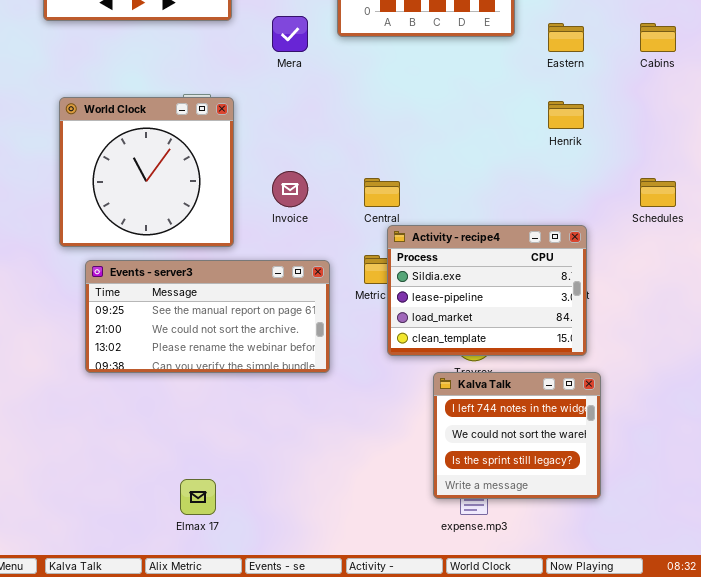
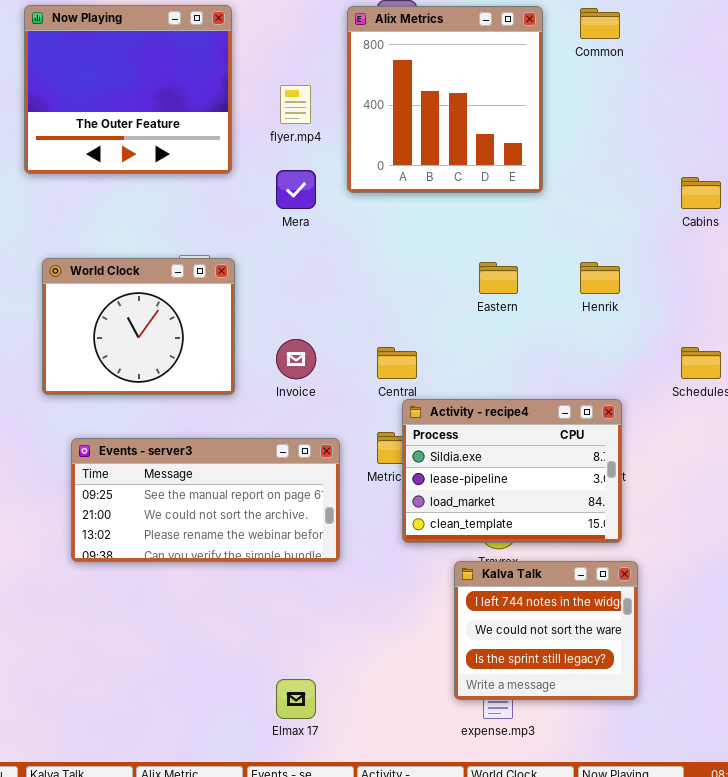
Eastern: [548,23,584,52] -> [479,262,518,294], moved
World Clock: [59,97,234,247] -> [42,258,235,395], resized
Elmax 17: [180,479,216,515] -> [276,679,316,719], moved

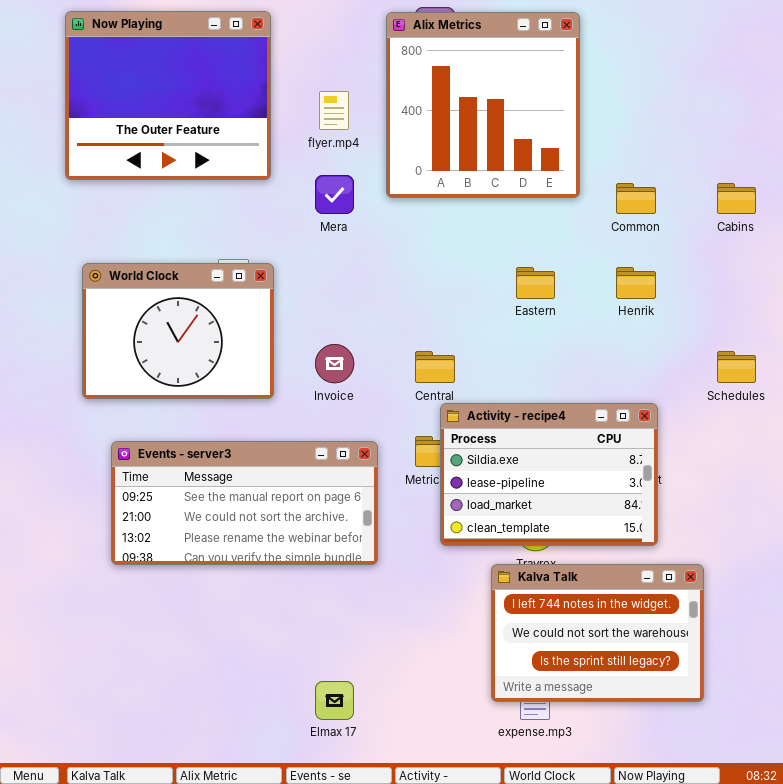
Common: [580,8,620,39] -> [616,183,656,214], moved
Kalva Talk: [454,561,638,700] -> [491,564,704,702], resized

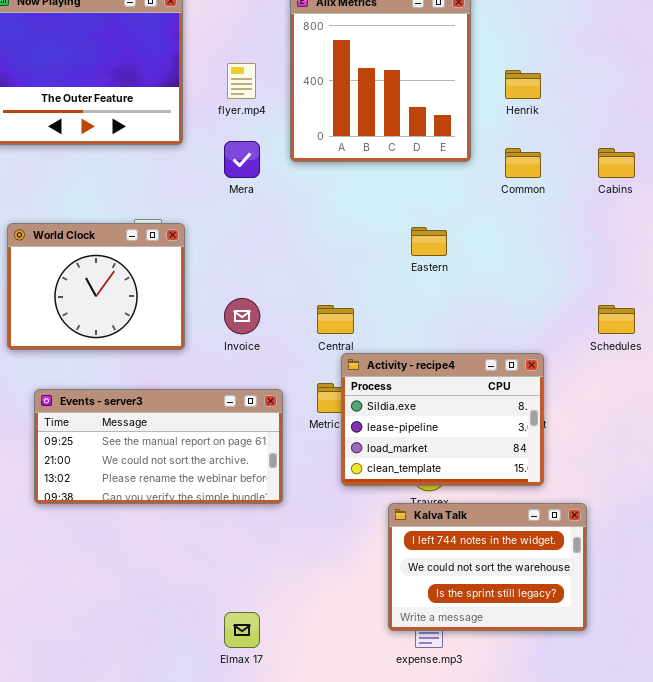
Henrik: [616,267,656,299] -> [505,70,541,99], moved

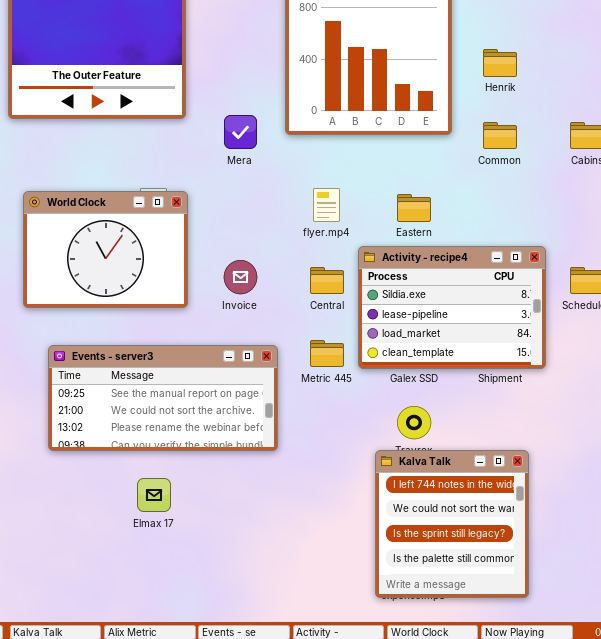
flyer.mp4: [227,63,256,99] -> [313,188,340,222], moved
Activity - recipe4: [341,353,544,486] -> [358,246,546,369], moved
Kalva Talk: [388,503,587,631] -> [375,450,529,598], resized
Elmax 17: [224,612,260,648] -> [137,478,171,512], moved

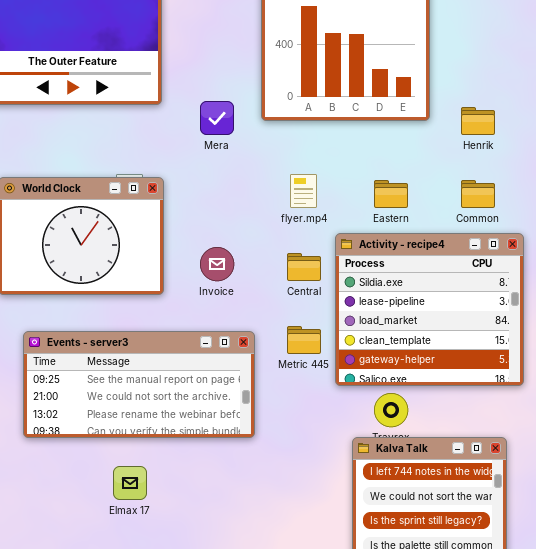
Henrik: [483,49,517,77] -> [461,107,495,135], moved
Common: [483,122,517,149] -> [461,180,495,208], moved
Activity - recipe4: [358,246,546,369] -> [335,233,524,386], resized

